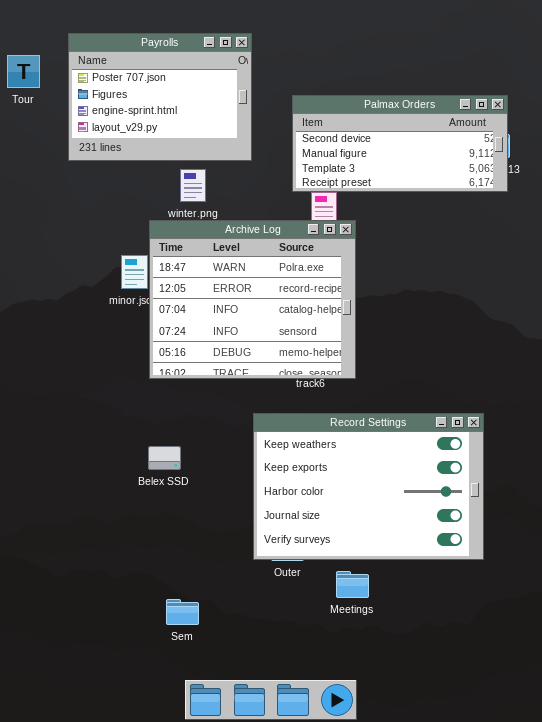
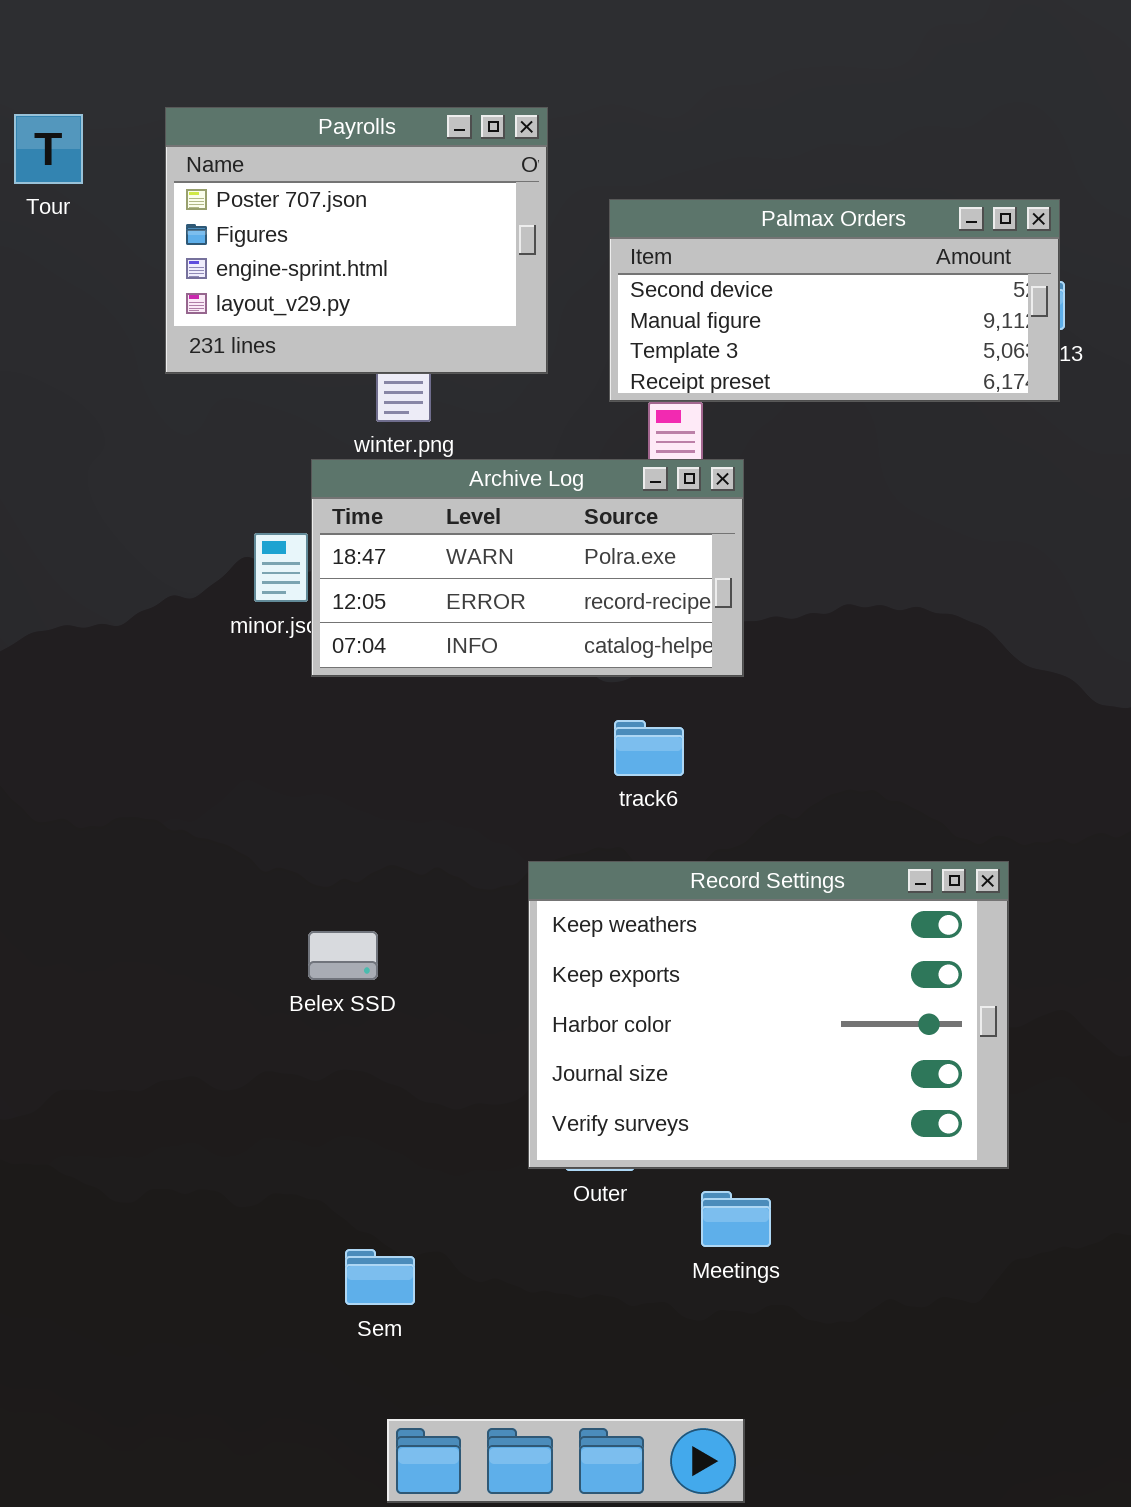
Payrolls: [68,33,252,161] -> [165,107,548,374], moved
Archive Log: [149,220,356,379] -> [311,459,744,677], resized

